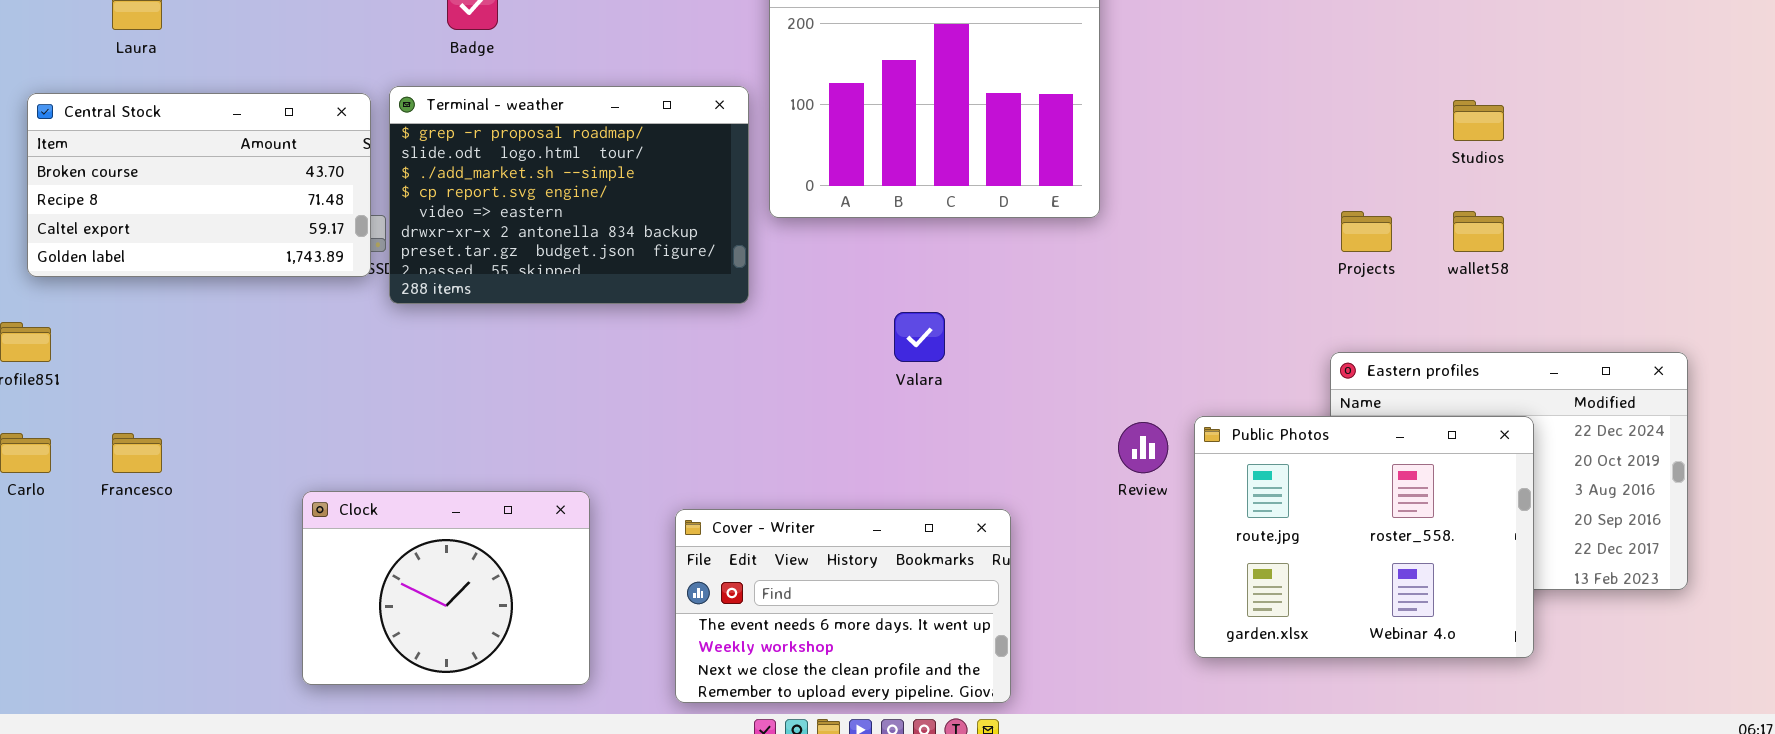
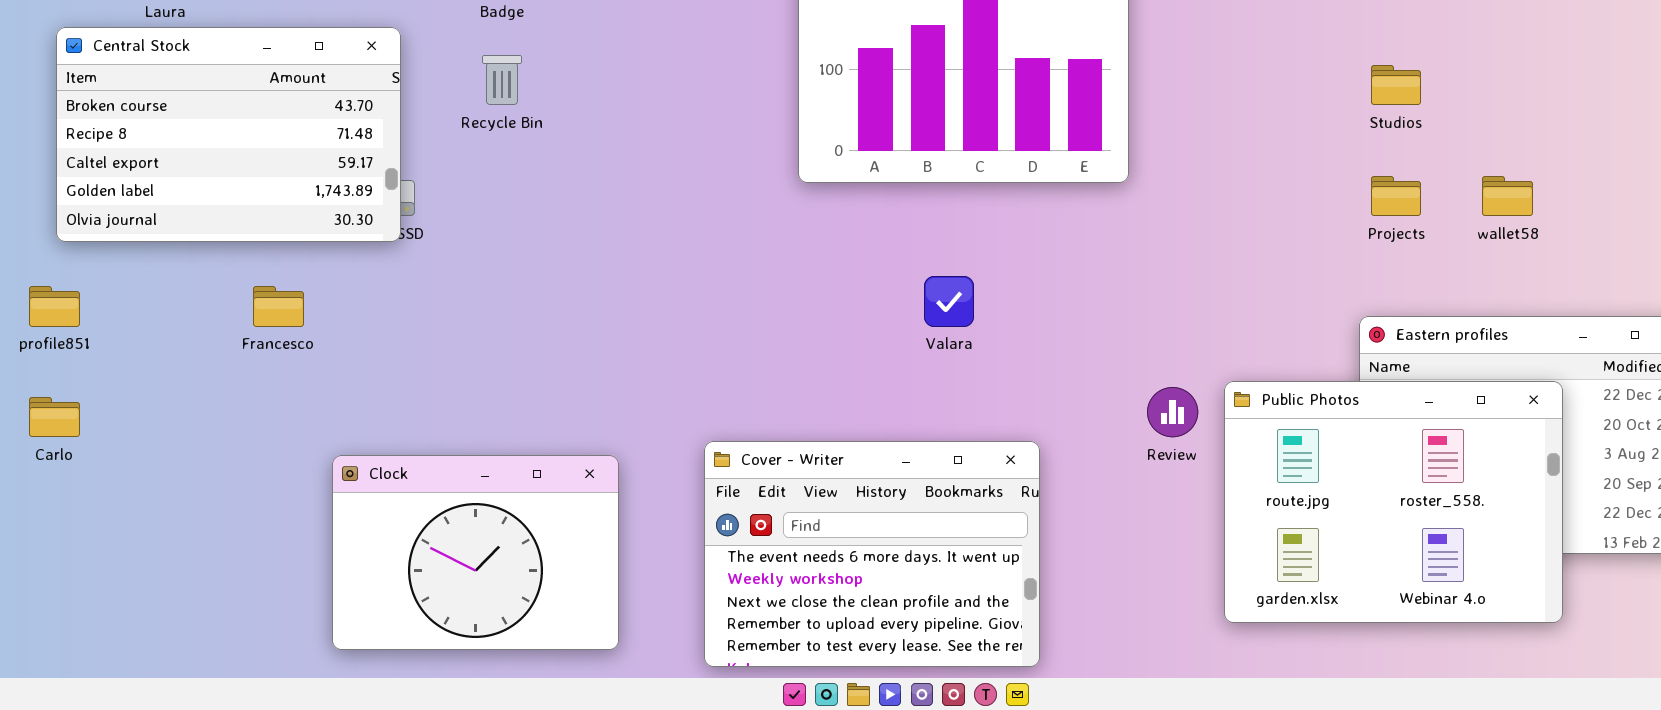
Terminal - weather: [389,86,749,304] -> none, closed
Central Stock: [27,93,371,277] -> [56,27,401,242], resized
Studios: [1453,100,1504,141] -> [1371,65,1421,105], moved
Francesco: [112,433,162,473] -> [253,286,304,327], moved
Cover - Writer: [675,509,1011,703] -> [704,441,1040,667], resized

